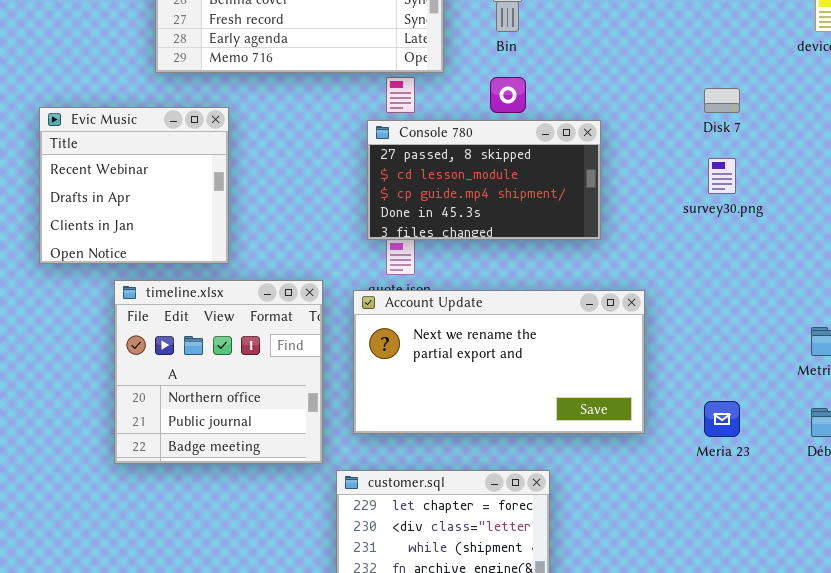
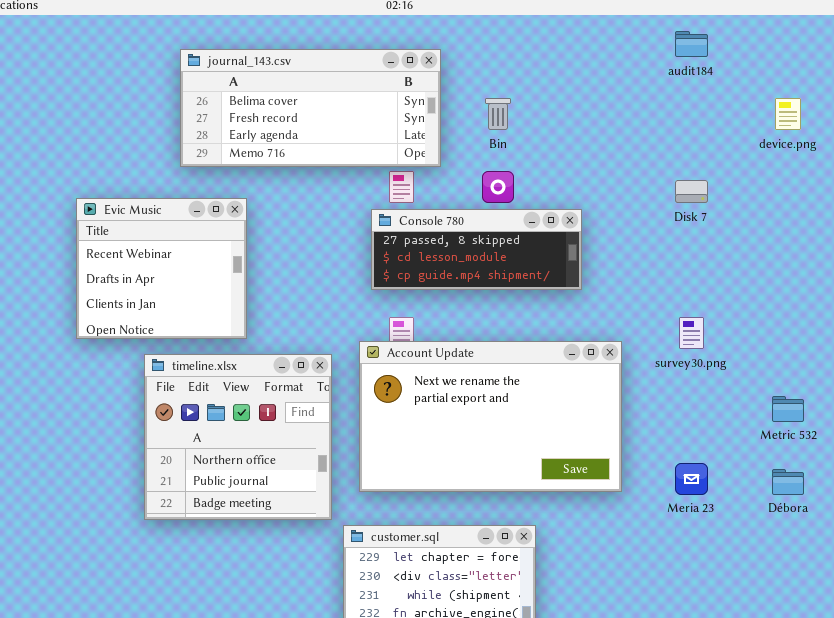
Console 780: [367,120,601,240] -> [371,209,582,290], resized
survey30.png: [708,158,736,194] -> [679,317,704,349], moved
Account Update: [353,290,645,434] -> [359,341,622,492], resized

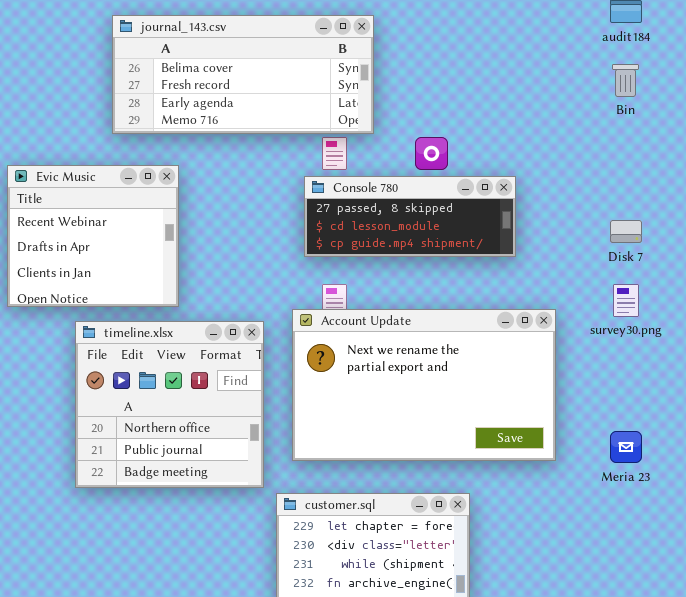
Bin: [485,98,511,130] -> [612,64,639,97], moved
Disk 7: [675,180,708,203] -> [610,220,642,243], moved

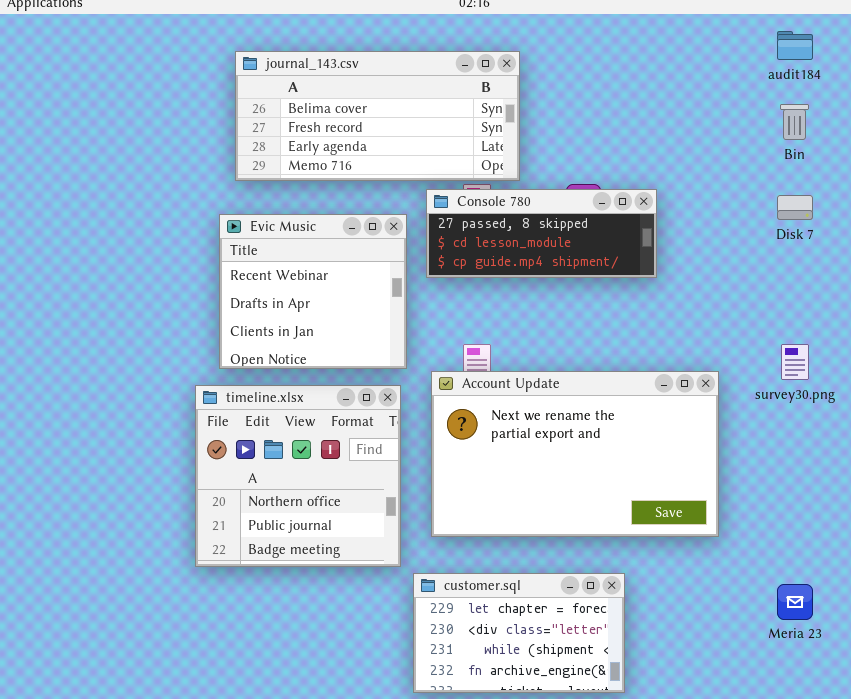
Evic Music: [7,165,179,307] -> [219,214,407,369], moved
Console 780: [304,176,516,257] -> [426,189,657,278], moved
Disk 7: [610,220,642,243] -> [777,195,813,220], moved
Meria 23: [610,431,642,463] -> [777,584,813,620], moved

